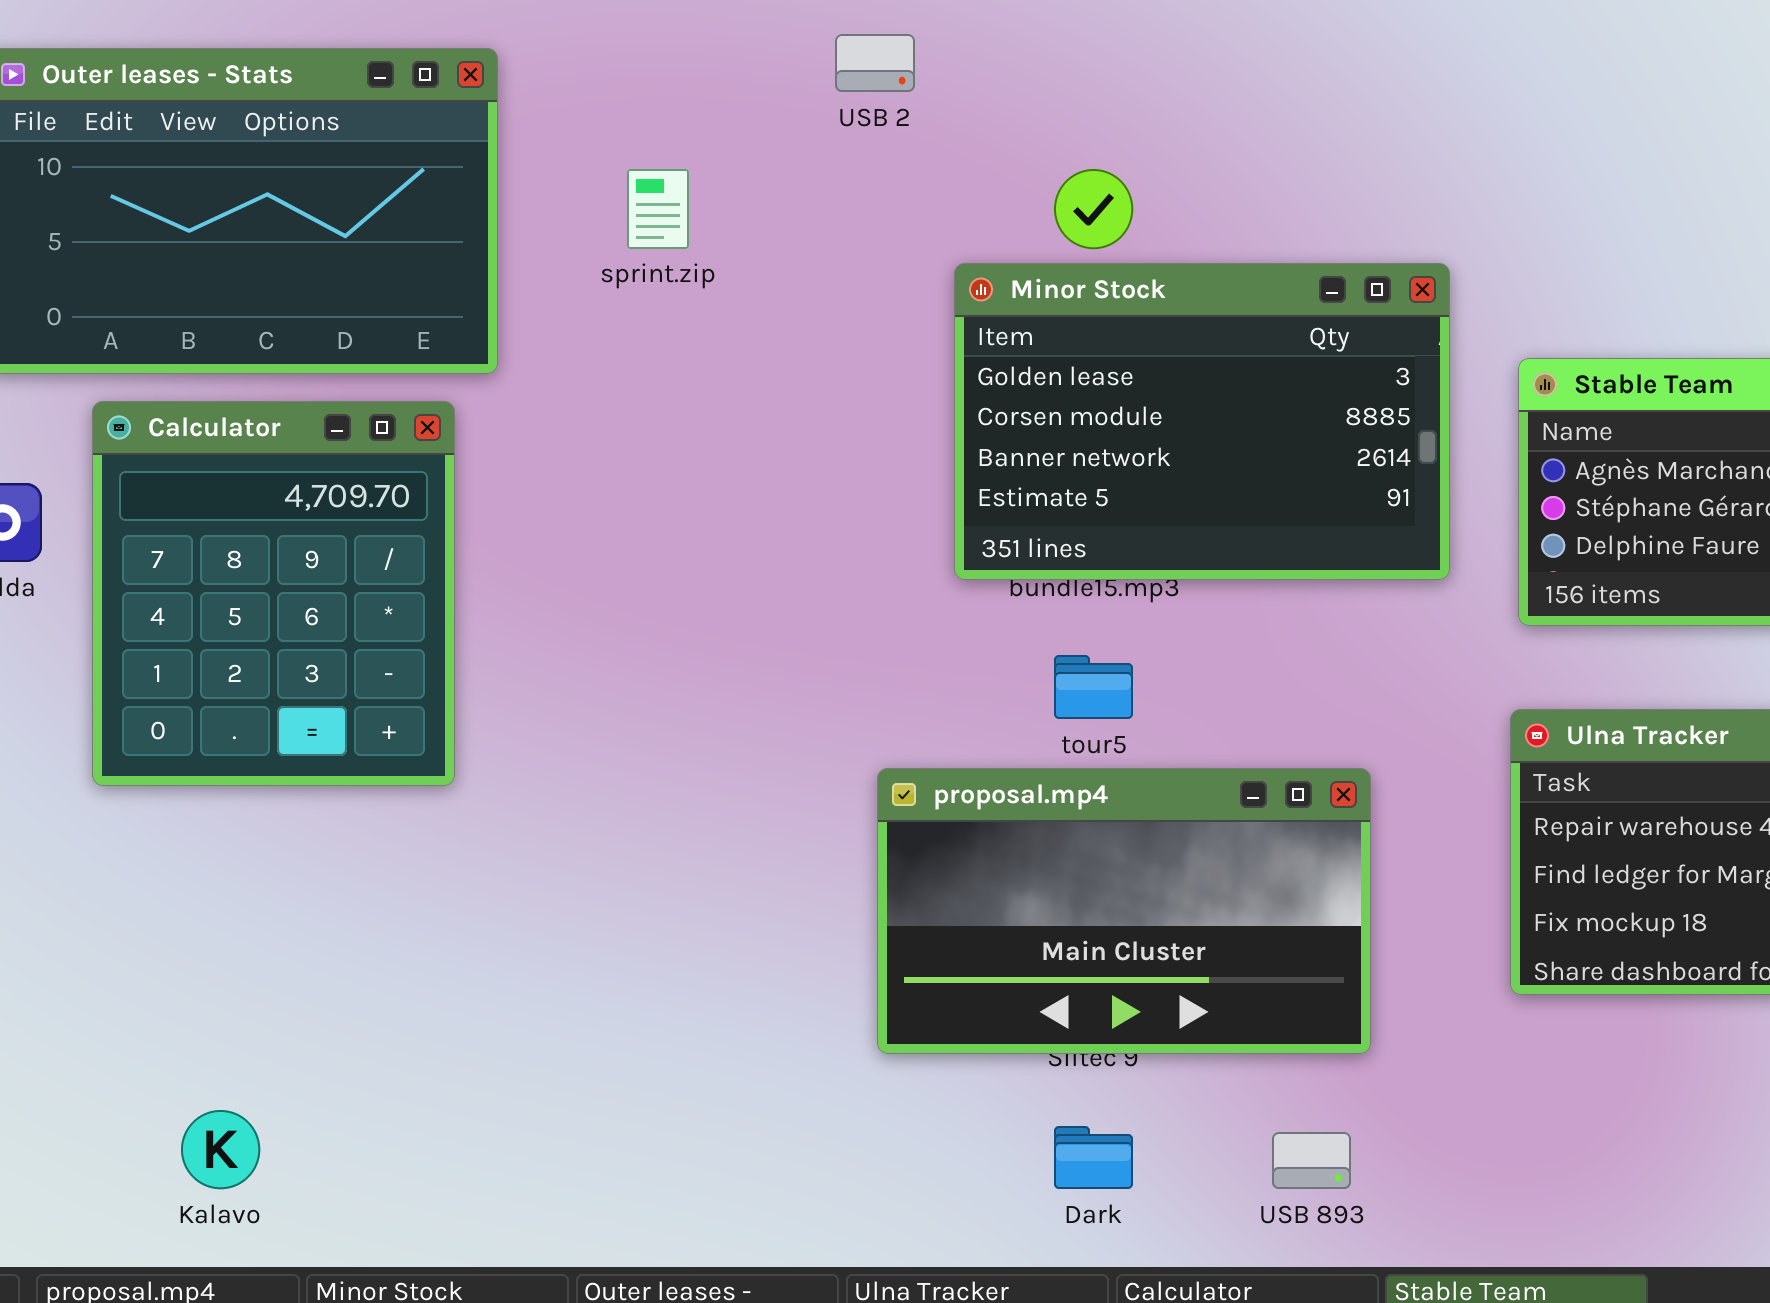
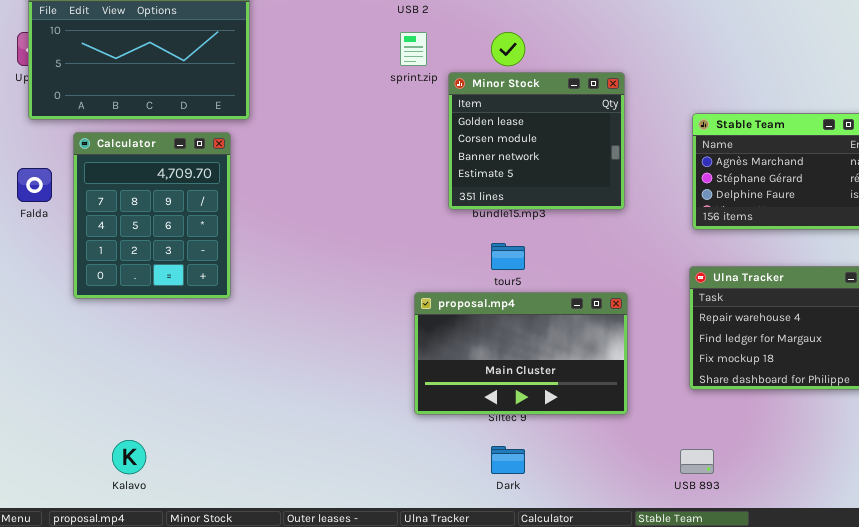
sprint.zip: [627,169,689,249] -> [400,32,427,66], moved
Minor Stock: [954,263,1450,580] -> [448,72,625,210], resized
USB 893: [1272,1132,1351,1189] -> [680,449,714,474], moved

